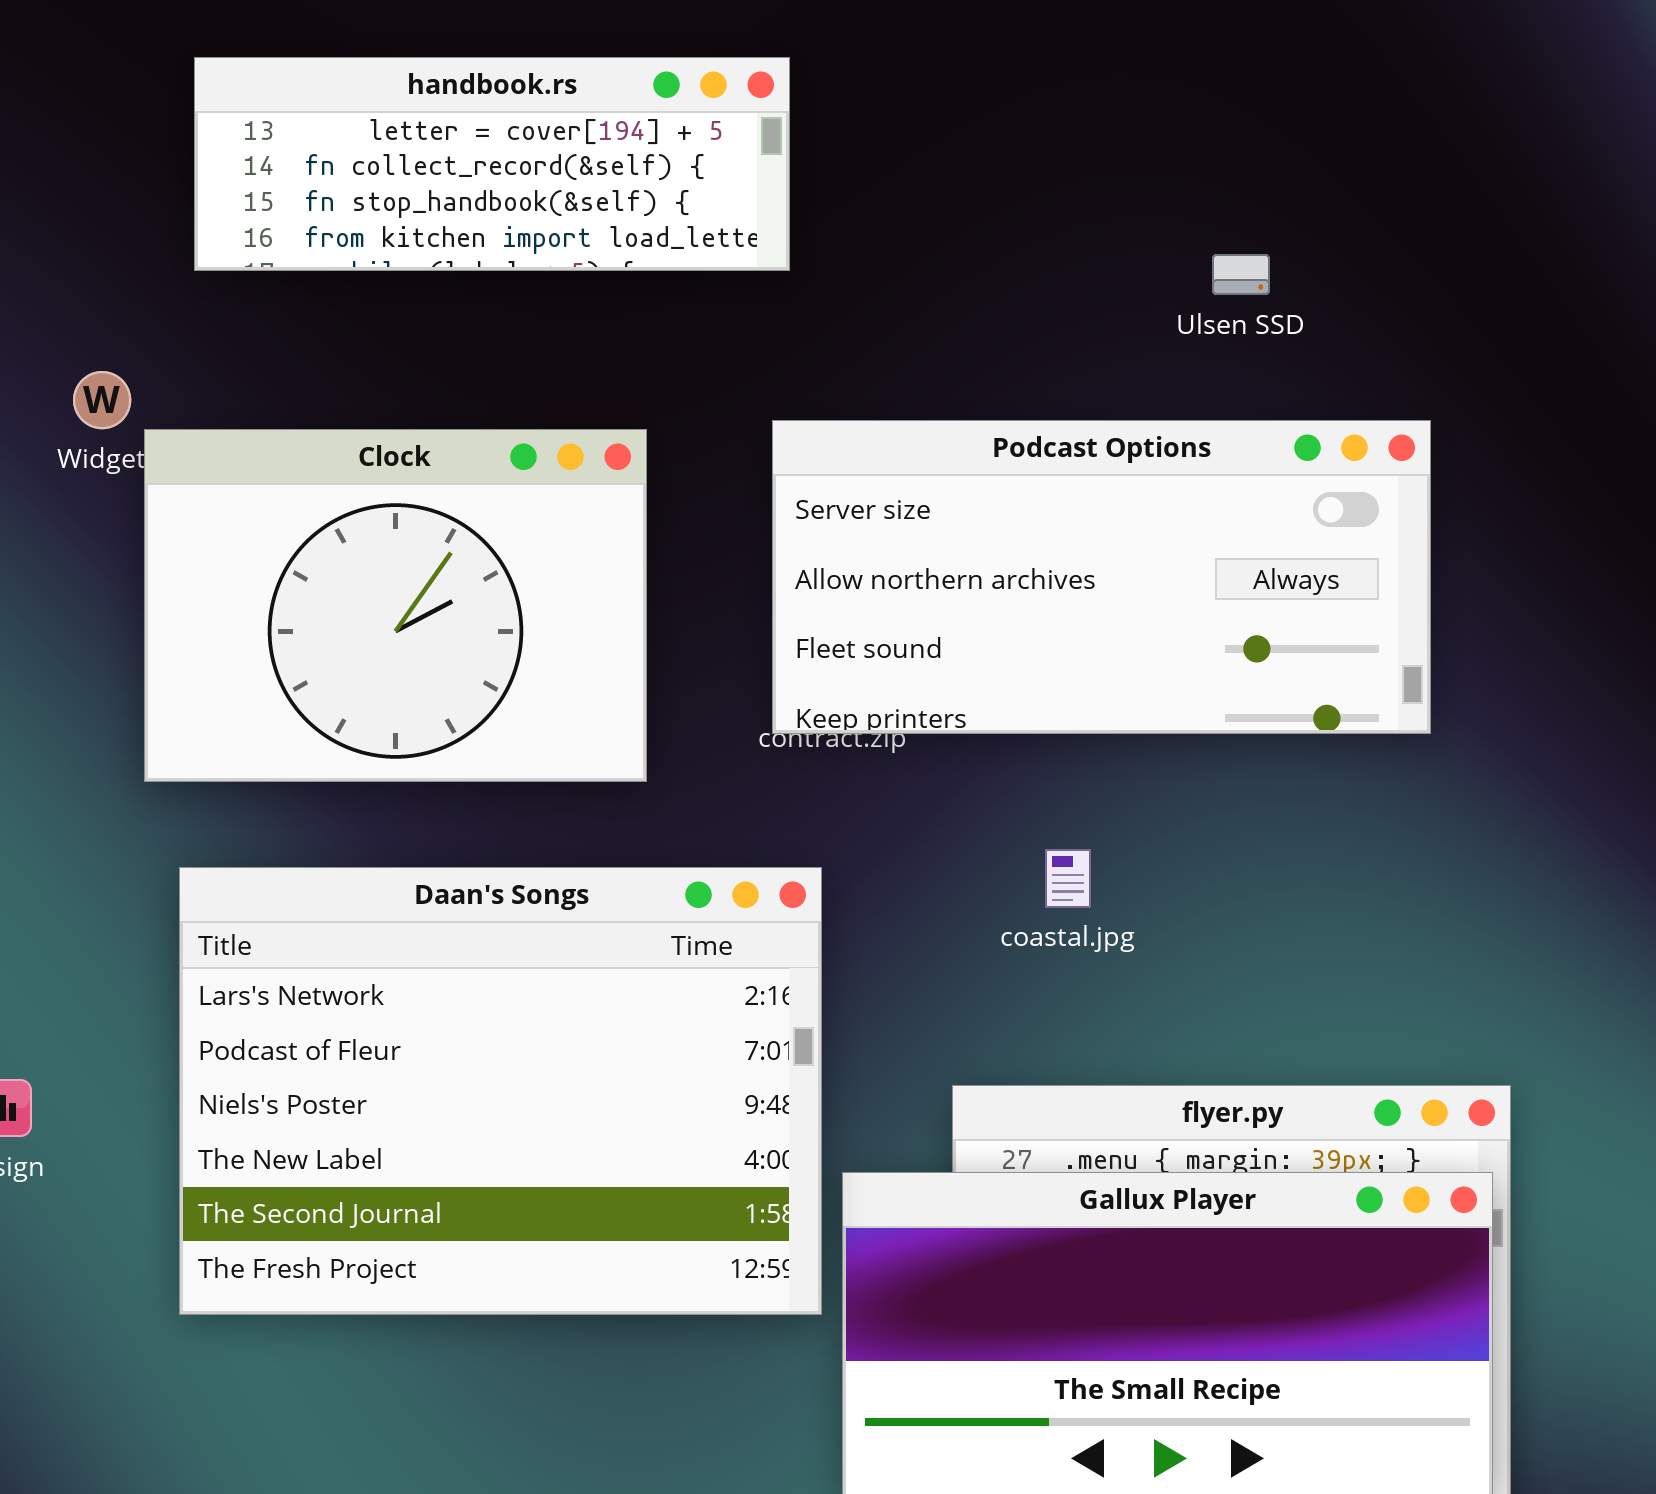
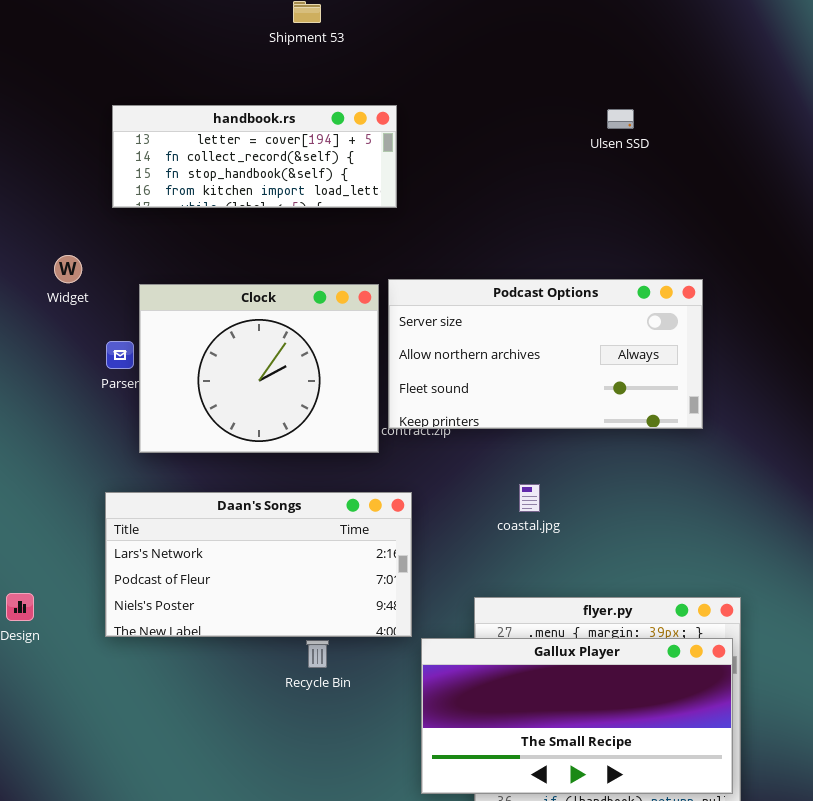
Ulsen SSD: [1212,254,1270,295] -> [607,109,634,129], moved
Clock: [144,429,647,782] -> [139,284,379,453], moved
Daan's Songs: [179,867,822,1315] -> [105,492,412,637], resized

